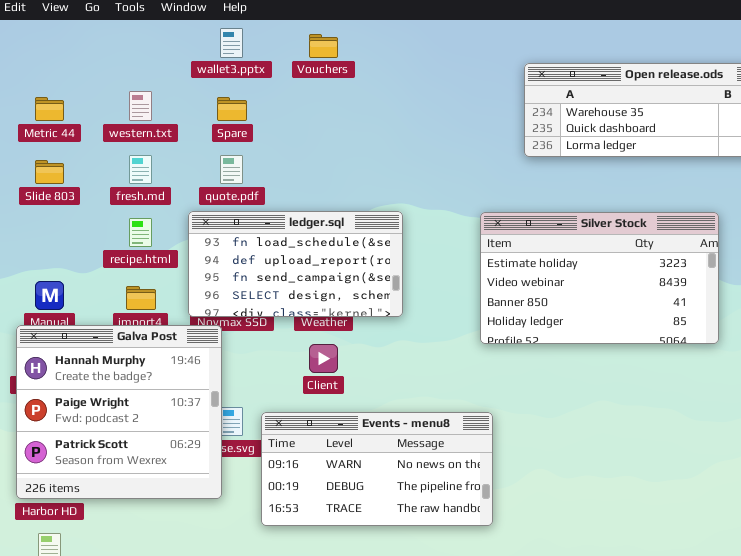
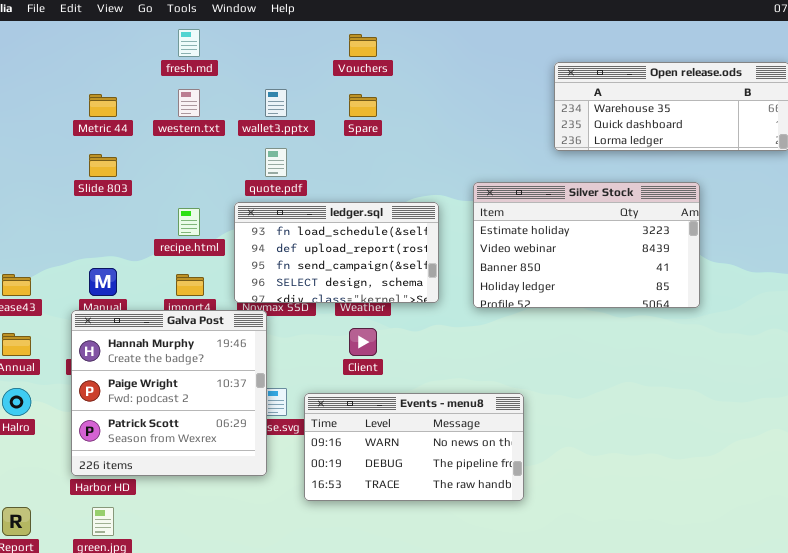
wallet3.pptx: [220,28,243,58] -> [265,89,287,117], moved
Spare: [217,97,247,121] -> [349,94,377,117], moved
fresh.md: [129,155,152,184] -> [178,29,200,57], moved
Silver Stock: [480,212,719,344] -> [473,182,700,308], moved

